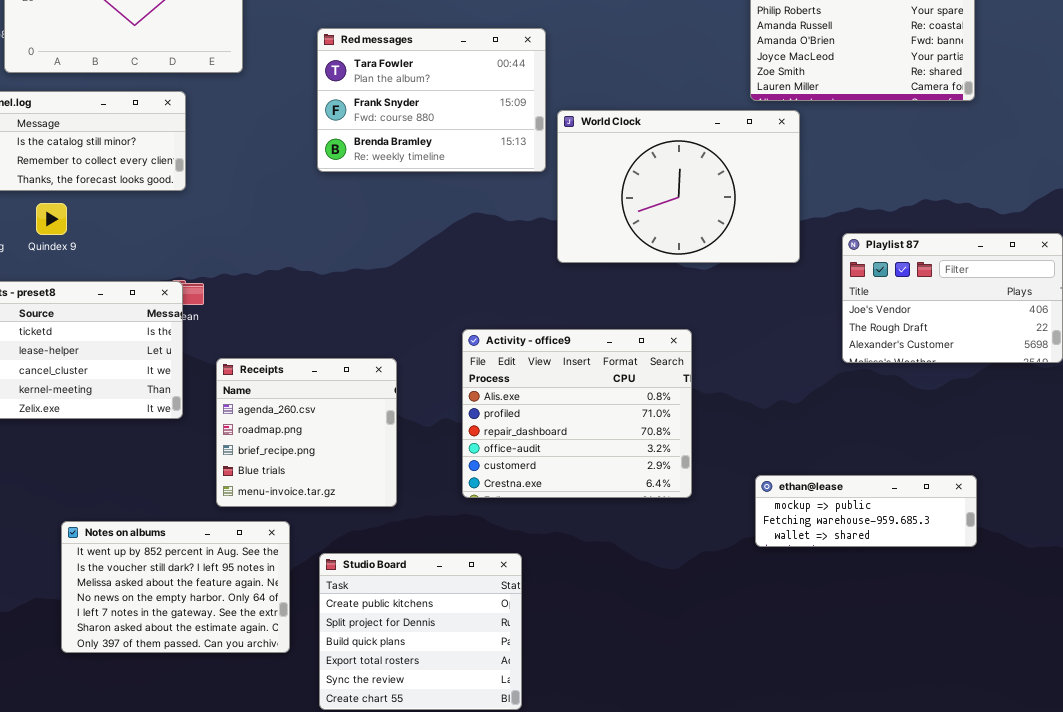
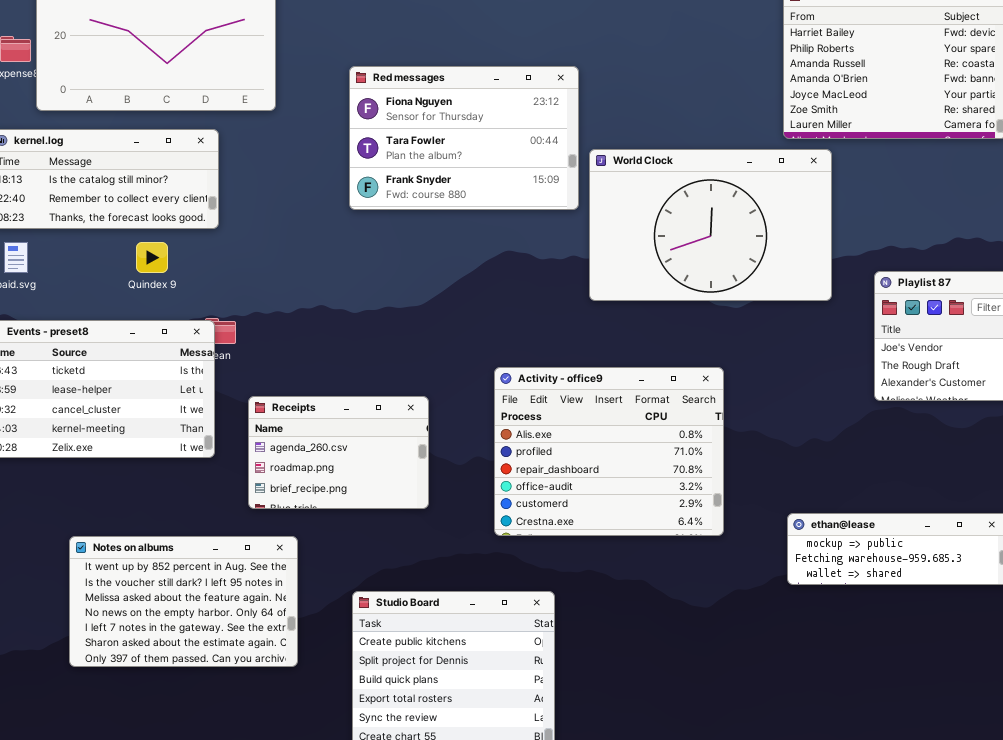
Red messages: [317,28,546,172] -> [349,66,579,210], scrolled up 1 row
Quindex 9: [36,203,67,235] -> [136,242,168,273], moved
Receipts: [216,358,397,507] -> [248,396,429,509], resized
Notes on albums: [61,521,290,653] -> [69,536,298,667], moved

